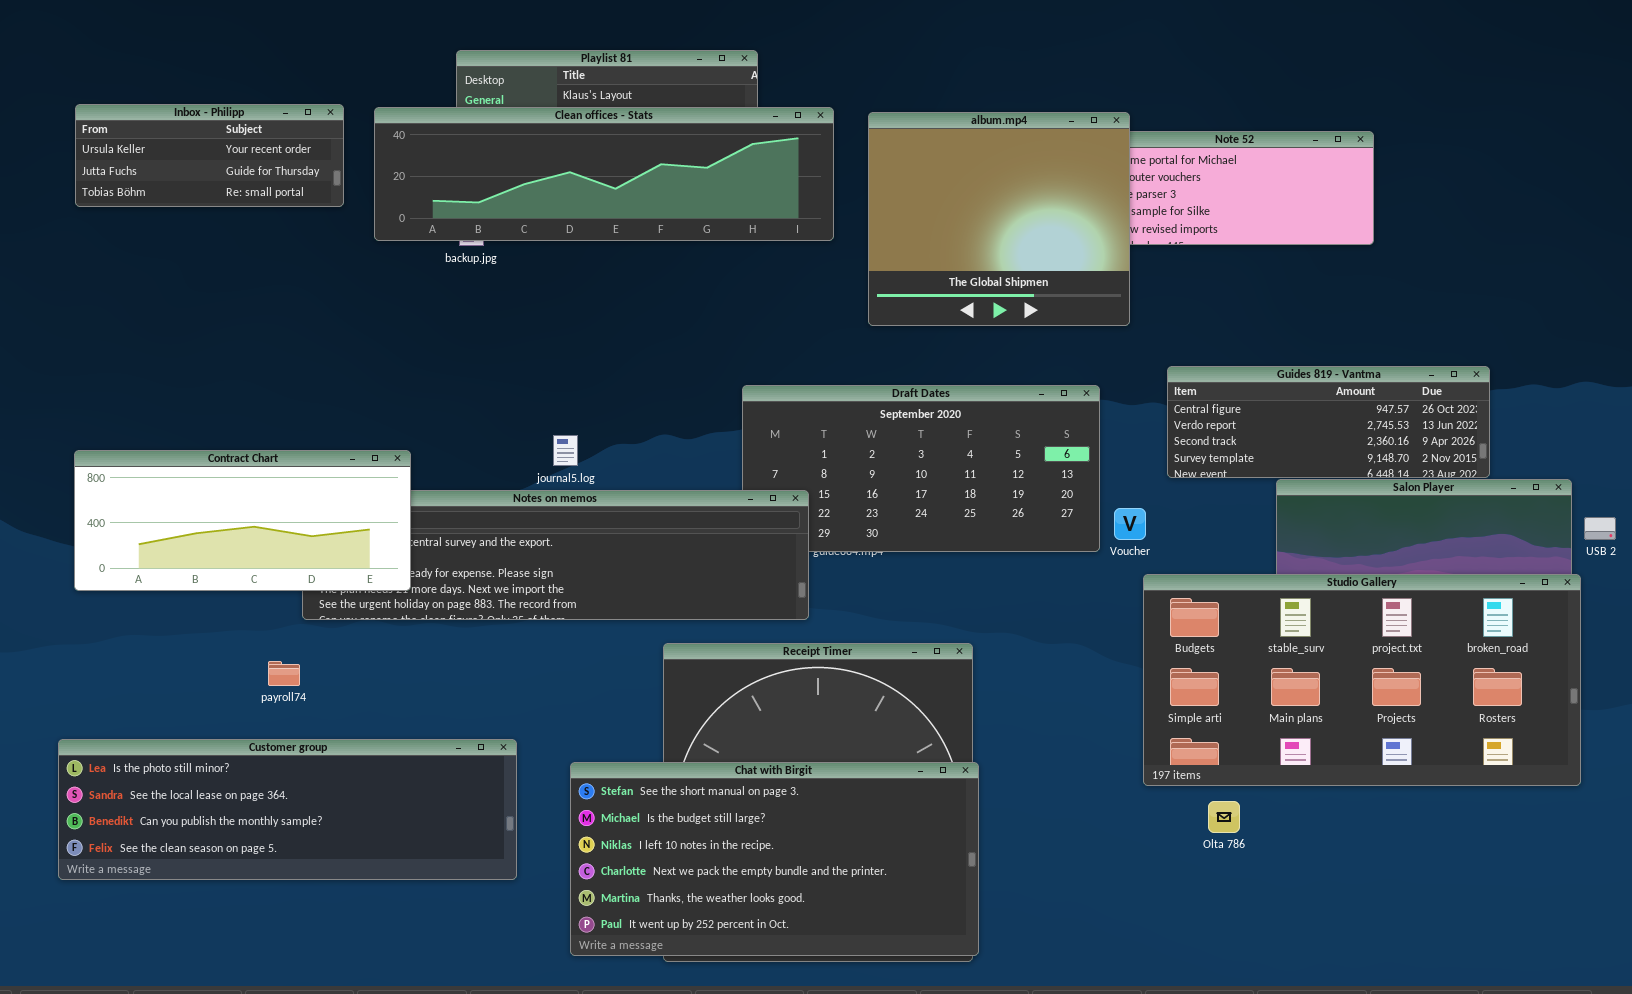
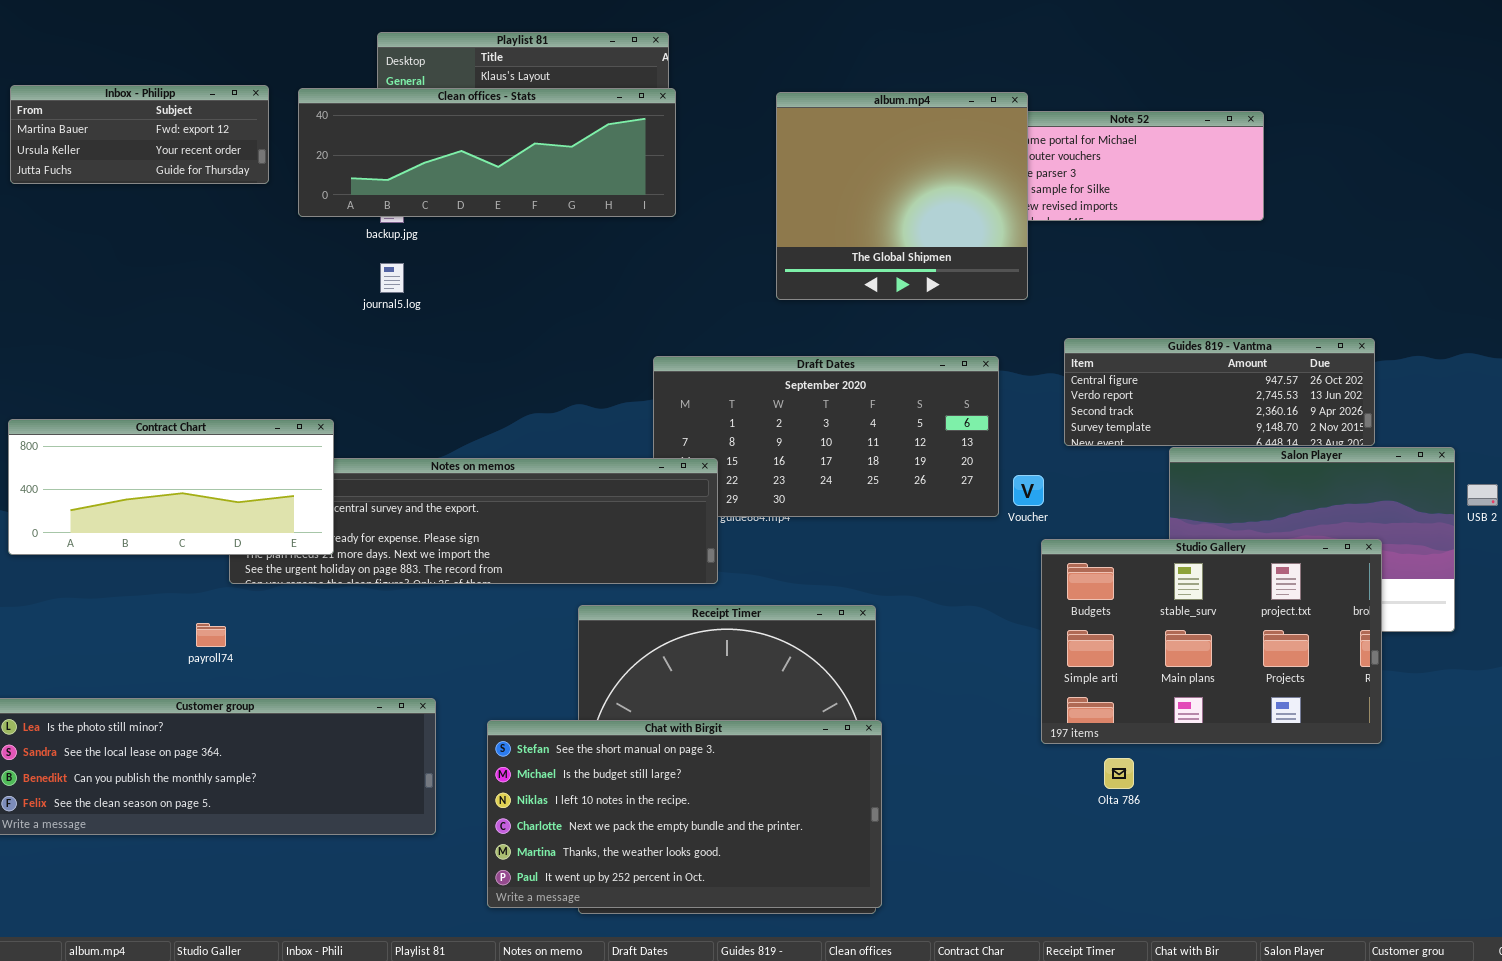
Inbox - Philipp: [75,104,344,207] -> [10,85,269,184], scrolled up 1 row
Clean offices - Stats: [374,107,834,241] -> [298,88,676,217], resized
journal5.log: [553,435,578,466] -> [380,263,404,293], moved
Studio Gallery: [1143,574,1581,786] -> [1041,539,1382,744], resized

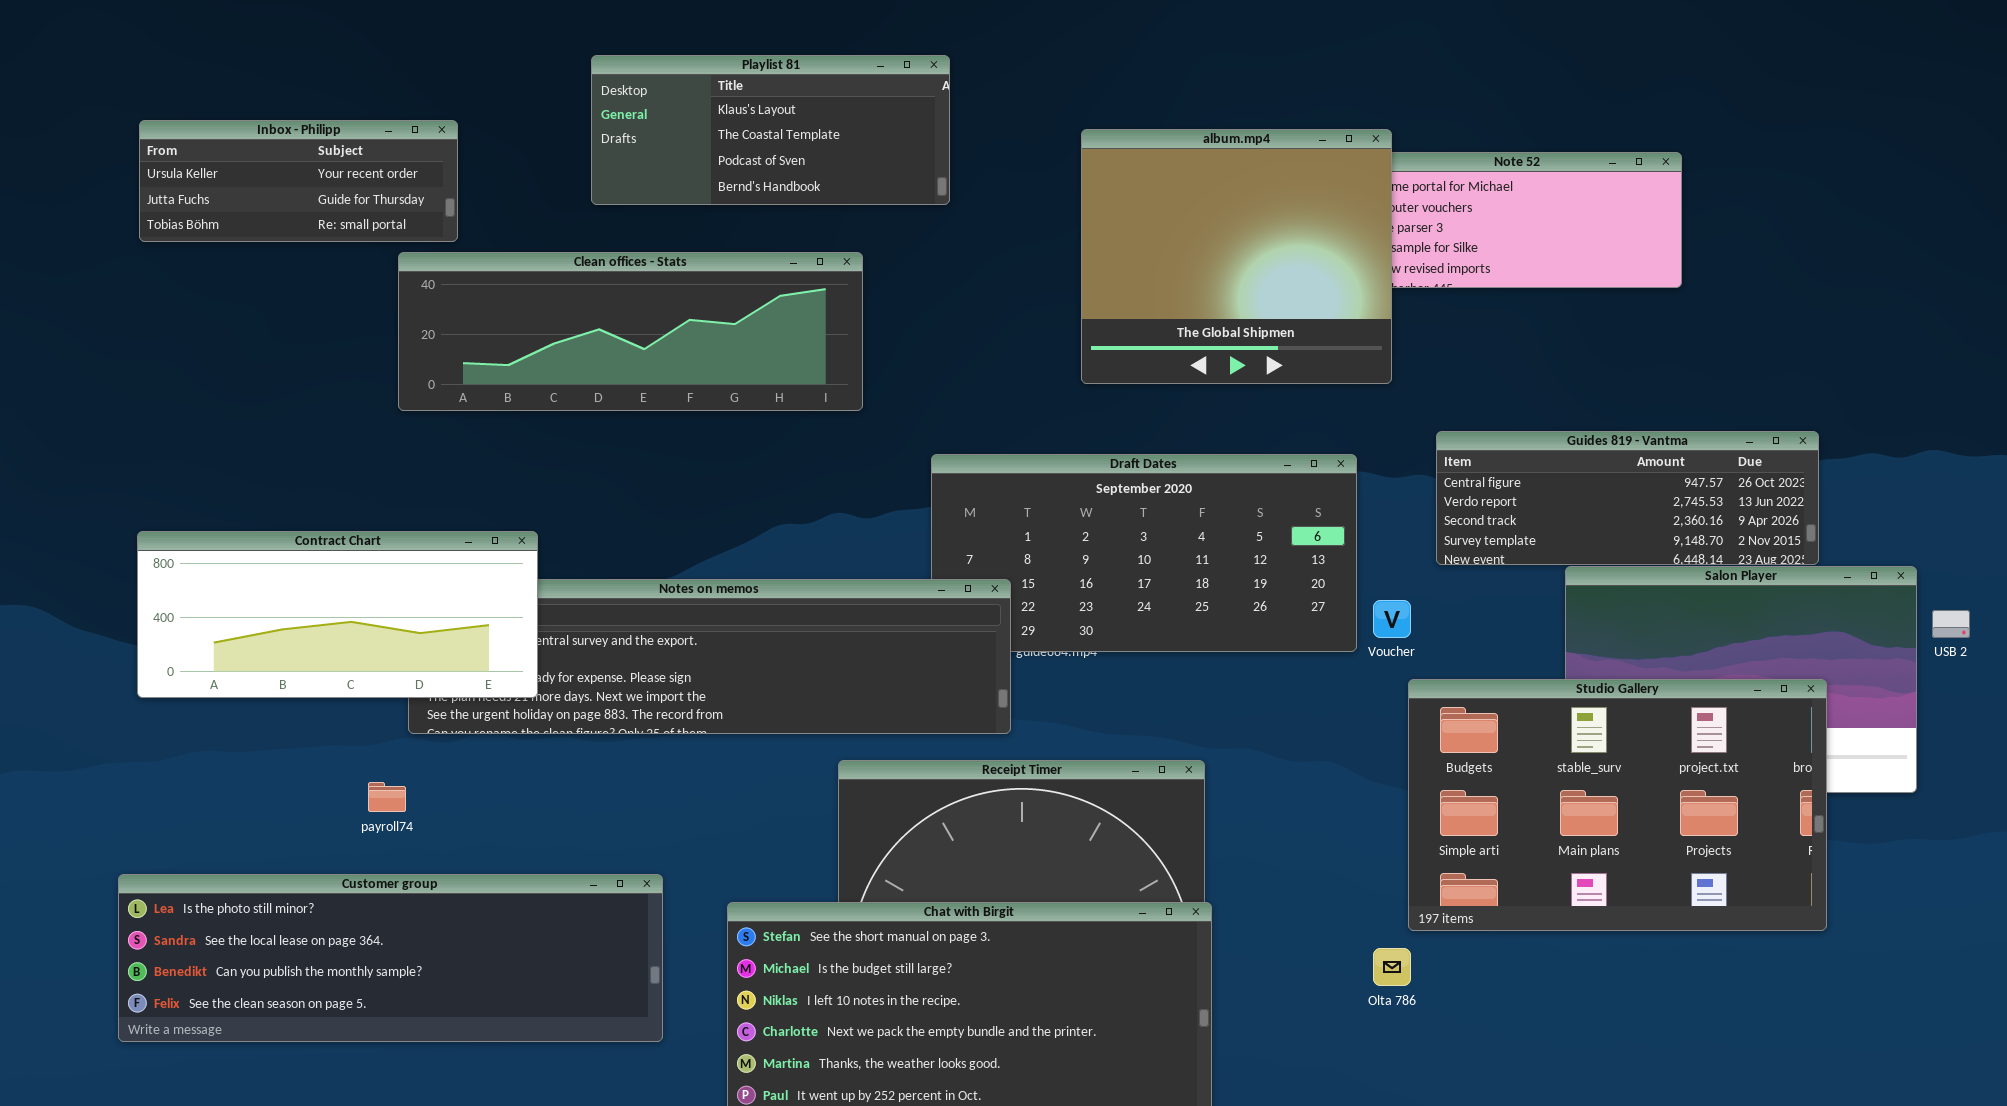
Inbox - Philipp: [10,85,269,184] -> [139,120,458,242], scrolled down 1 row
Clean offices - Stats: [298,88,676,217] -> [398,252,863,411], moved
Olta 786: [1104,758,1134,789] -> [1373,948,1411,986], moved

